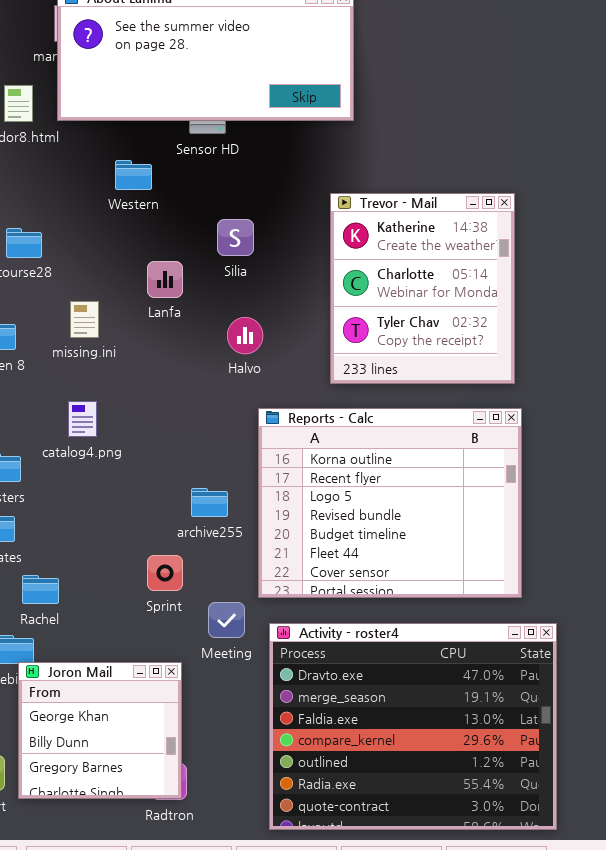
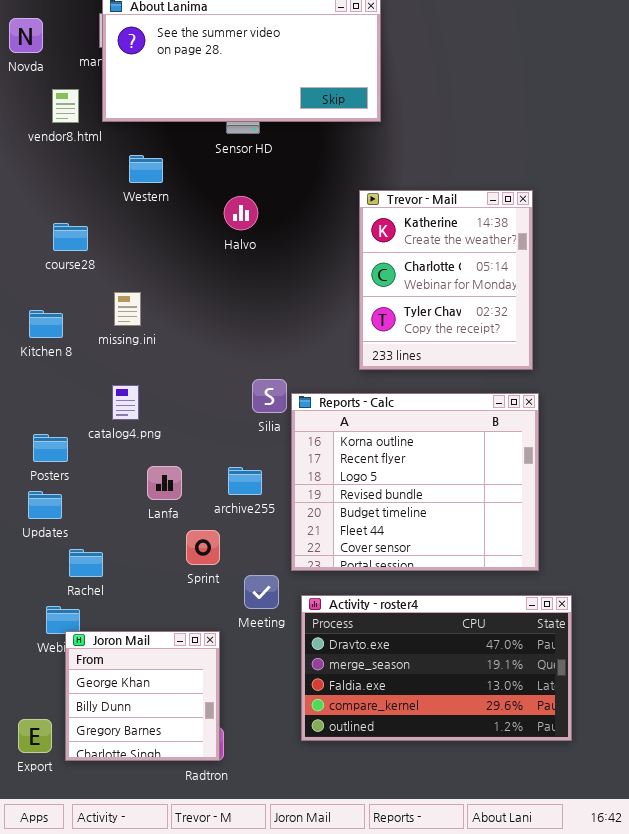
Western: [115,160,152,190] -> [129,155,163,183], moved
Silia: [217,219,254,256] -> [252,379,287,413], moved
Lanfa: [147,261,183,298] -> [147,466,182,500], moved
Halvo: [227,317,263,354] -> [224,196,258,230], moved
Activity - roster4: [269,623,557,830] -> [301,595,572,741], resized

